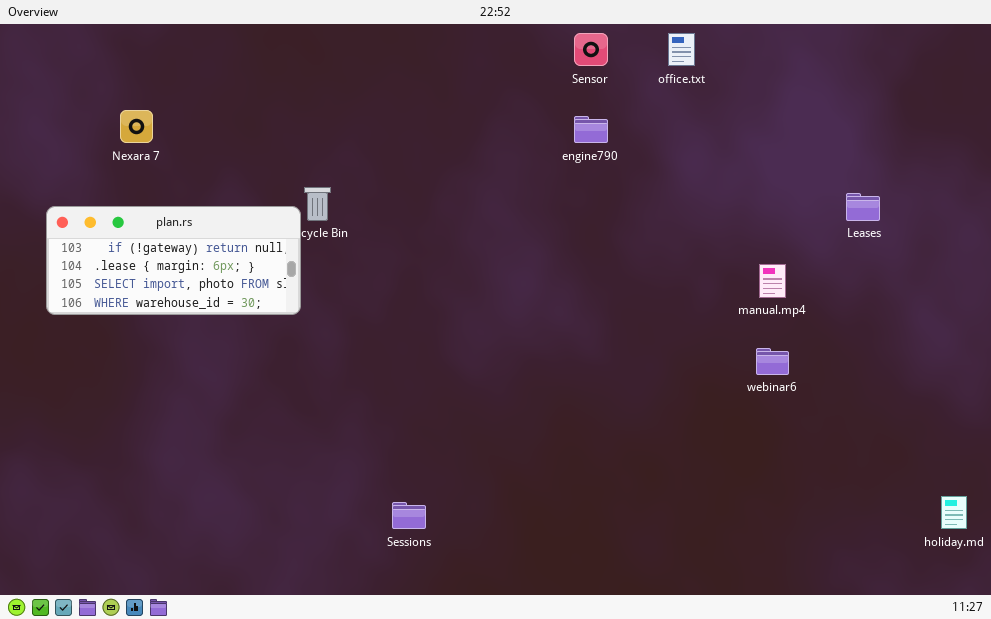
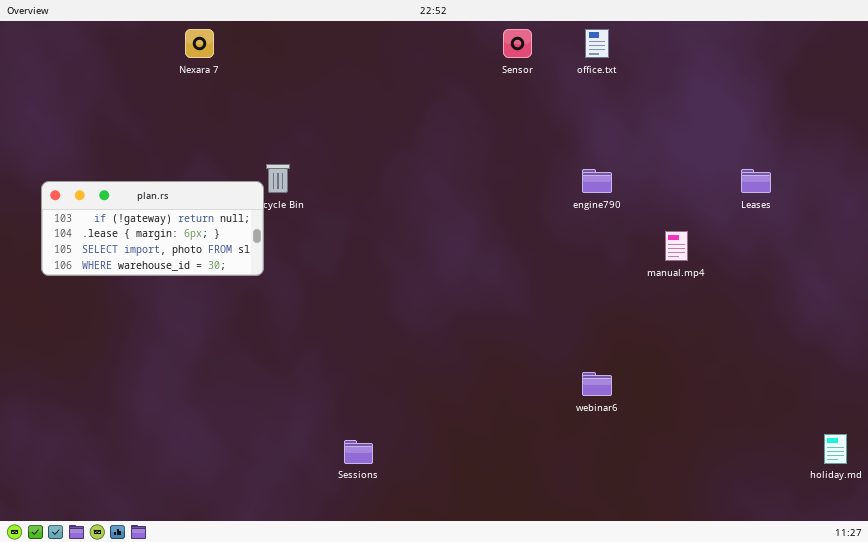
Nexara 7: [120,110,153,143] -> [185,29,214,58], moved
engine790: [574,116,608,143] -> [582,169,612,193], moved
webinar6: [756,348,789,375] -> [582,372,612,396], moved

